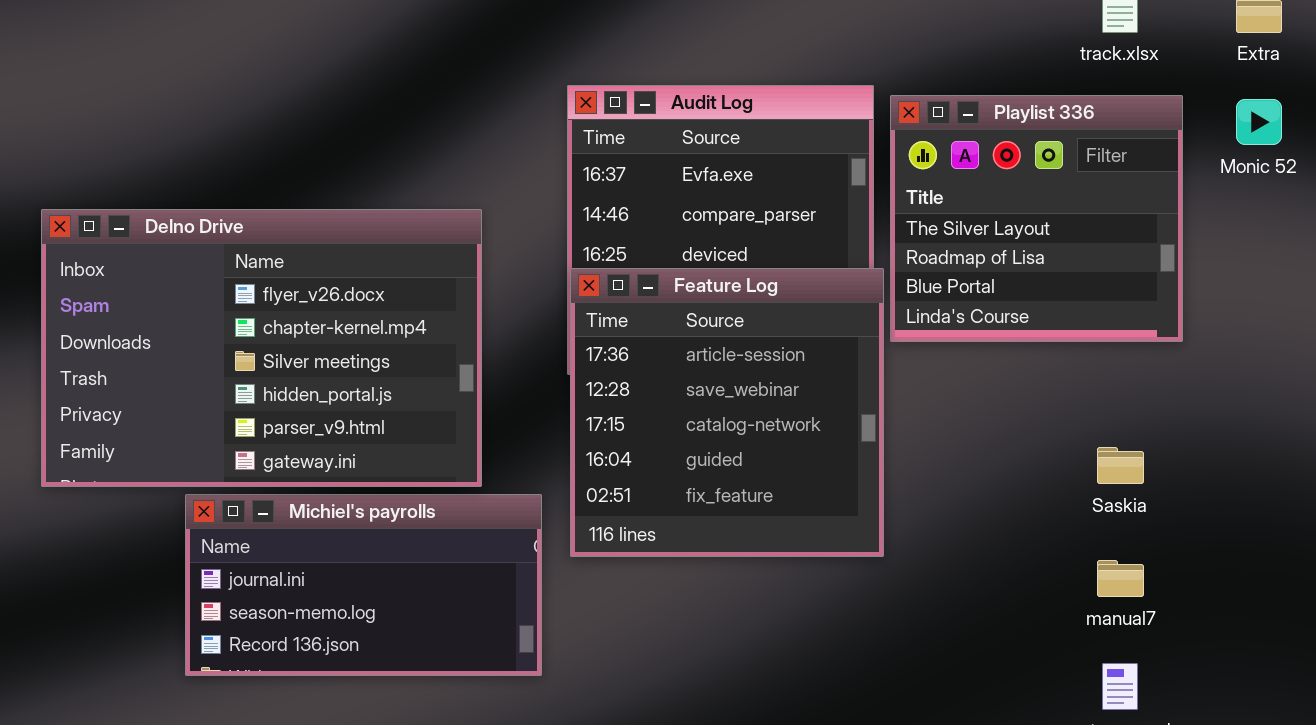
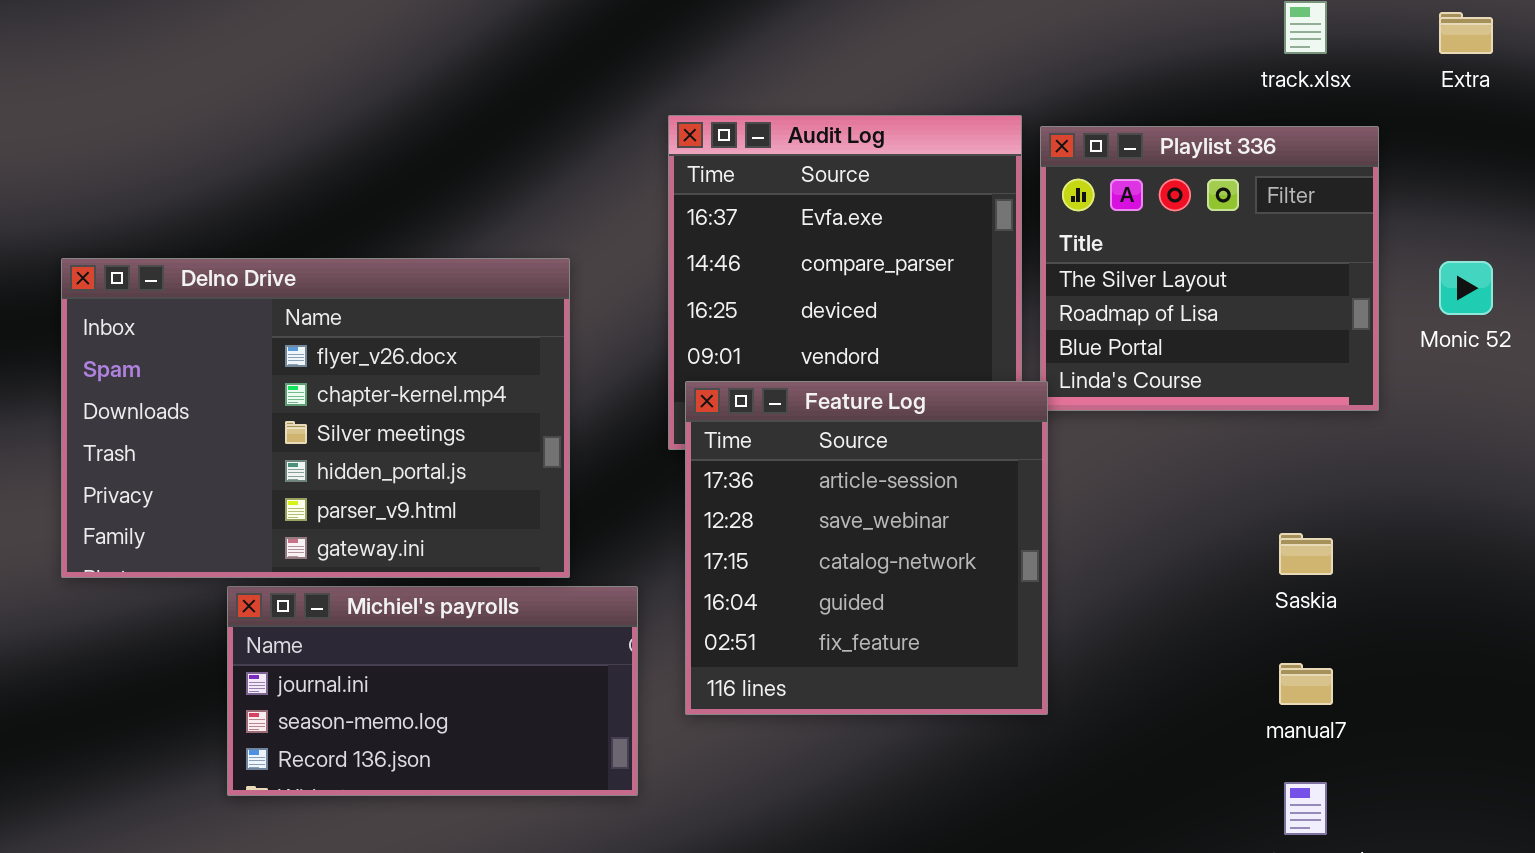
Monic 52: [1236,99,1282,145] -> [1439,261,1493,315], moved
Feature Log: [570,268,884,557] -> [685,381,1048,715], moved

